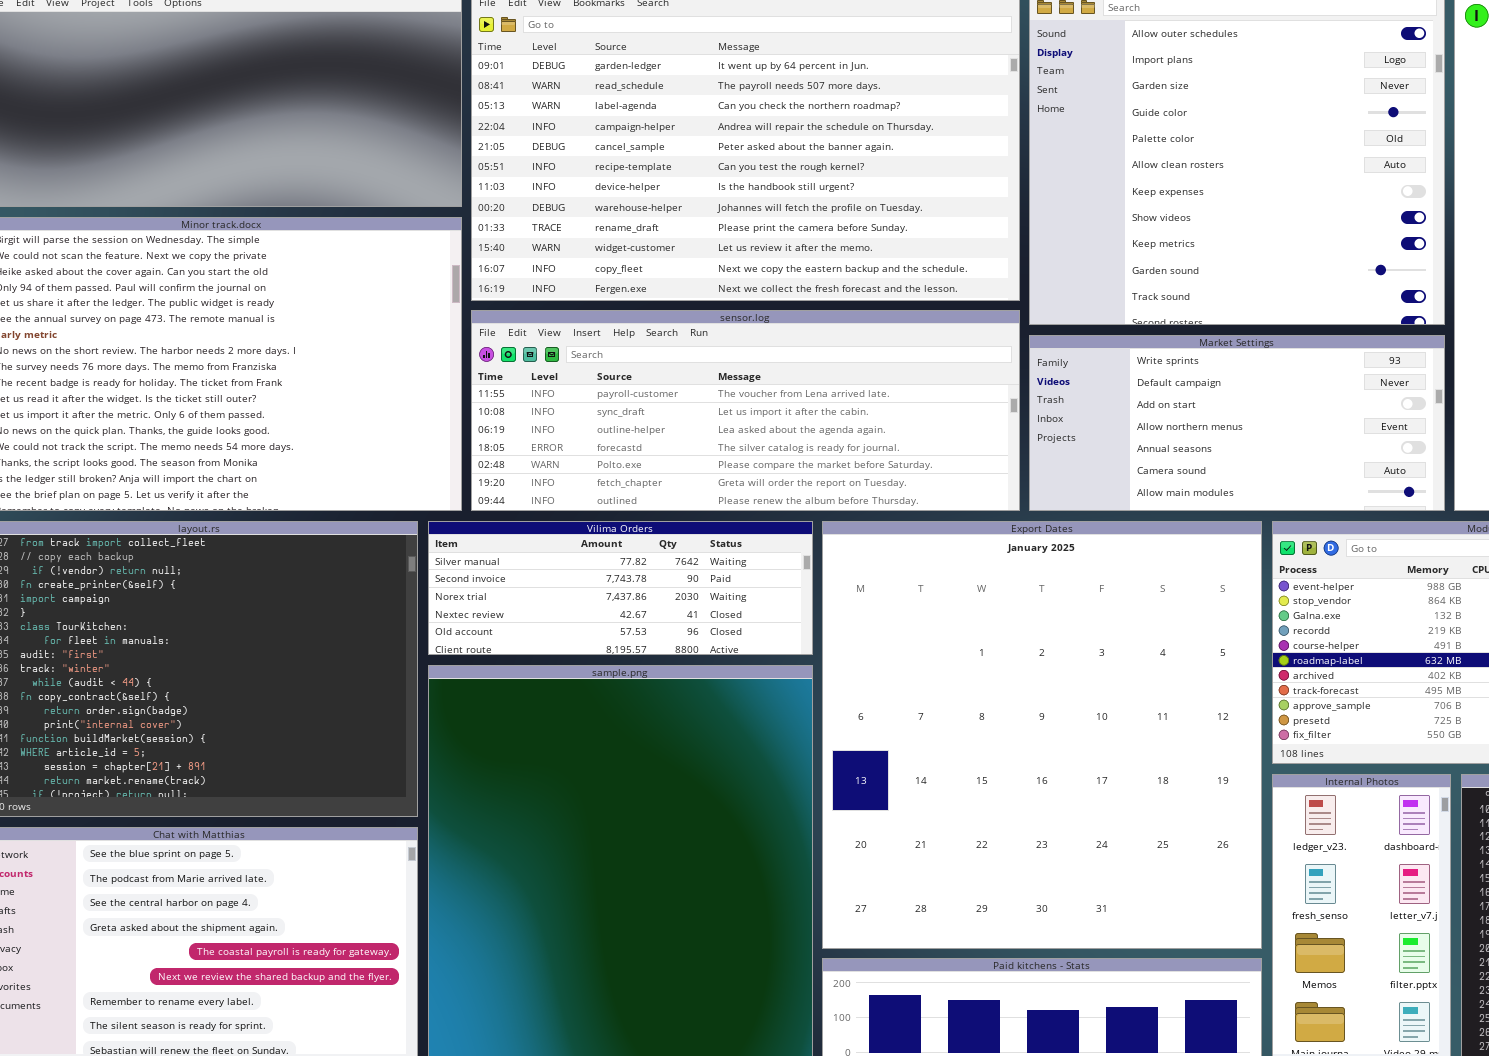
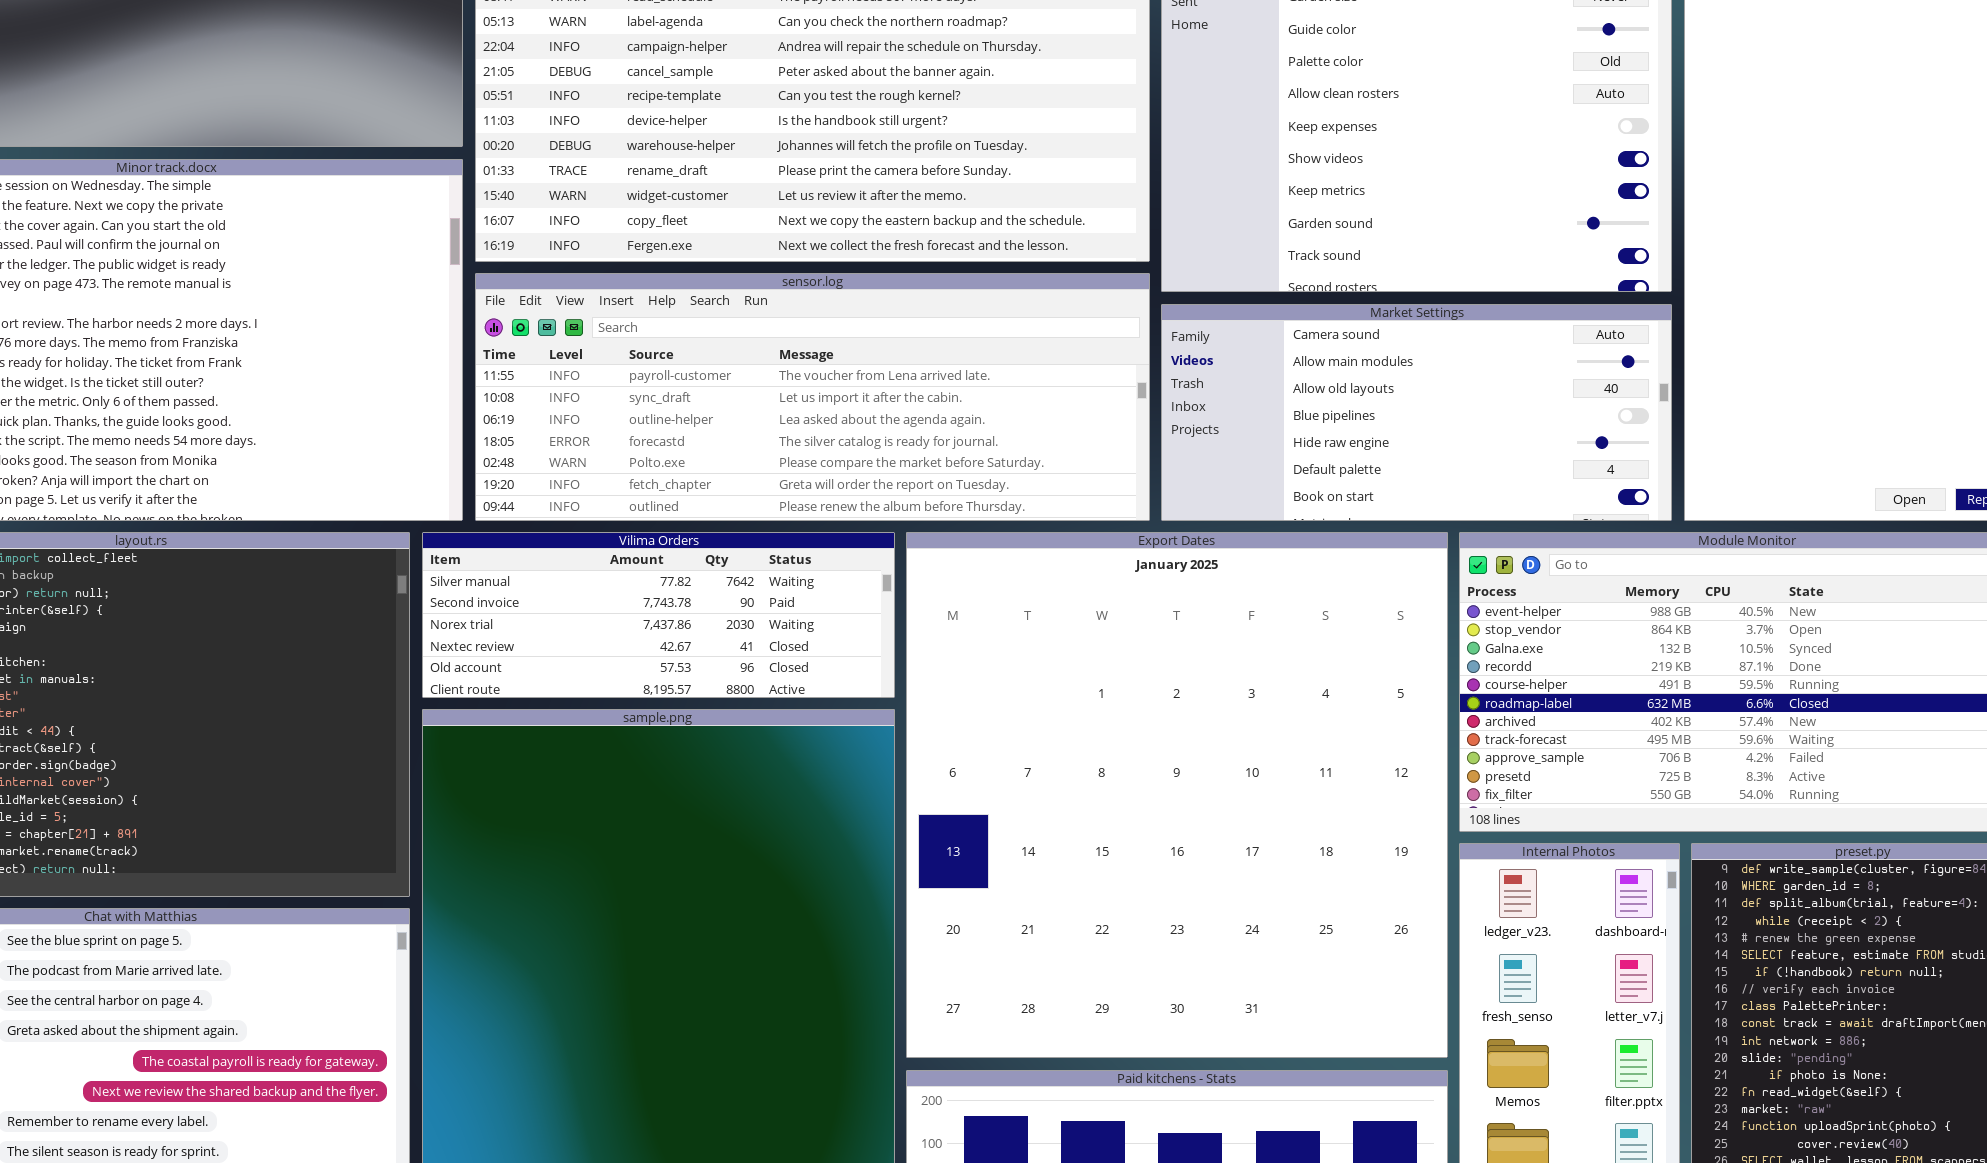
Market Settings: [1029,335,1445,511] -> [1161,304,1672,521], scrolled down 5 rows

